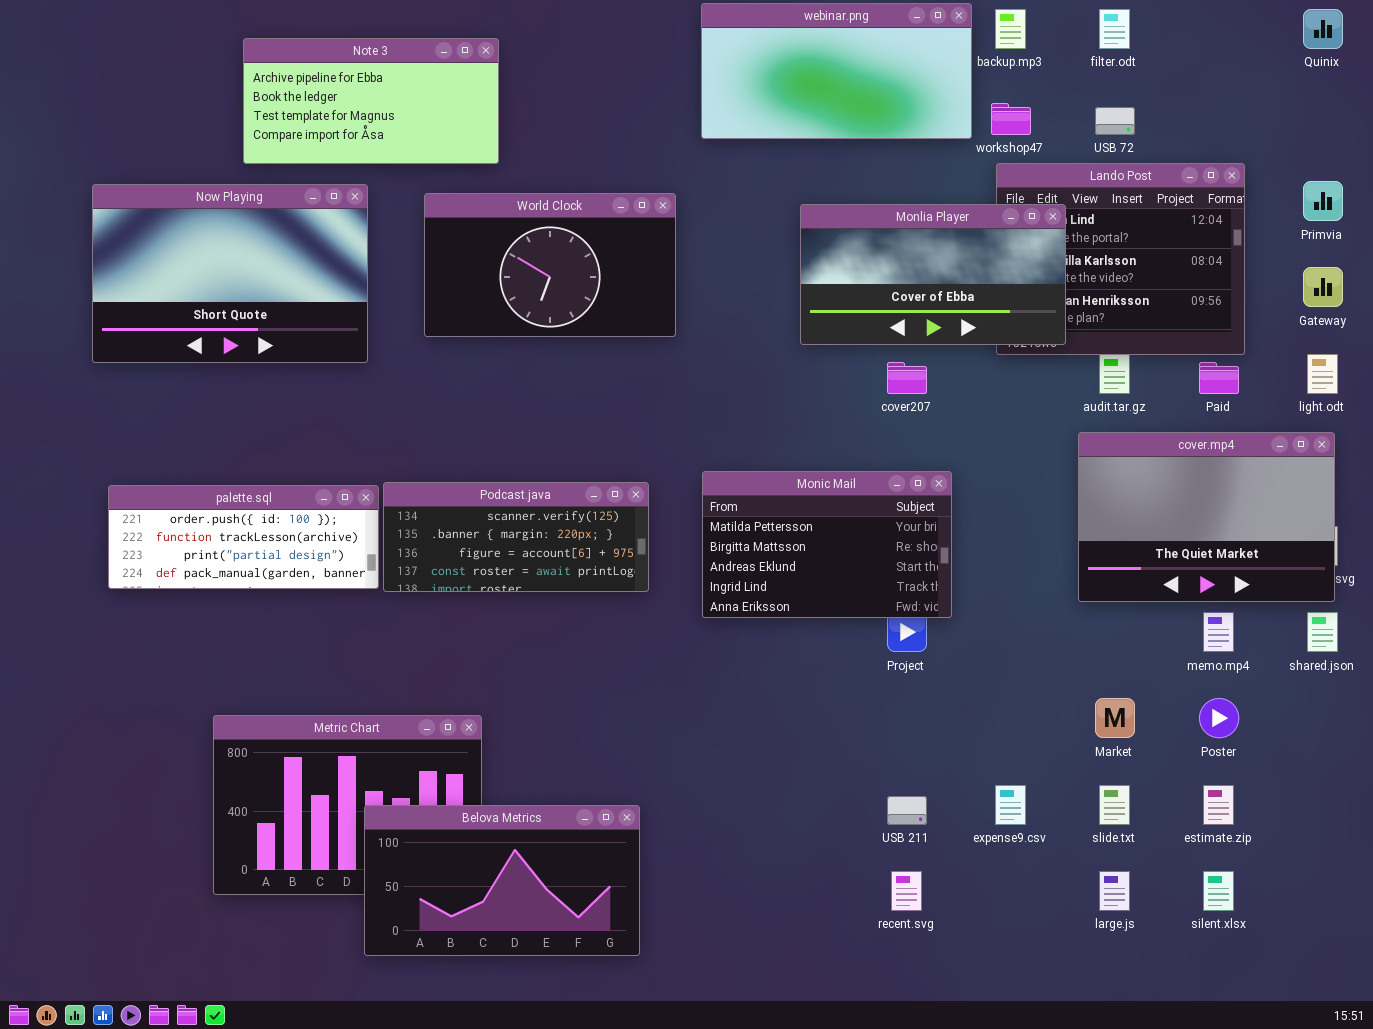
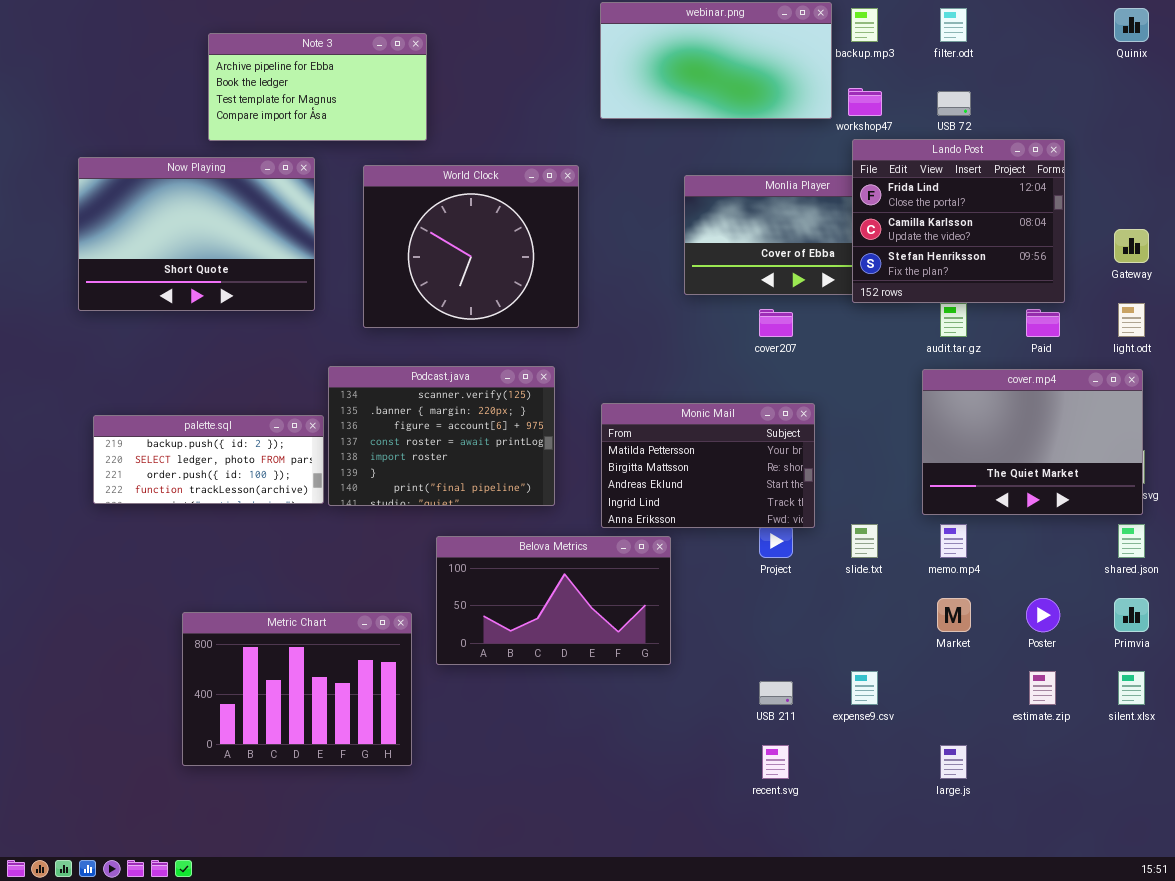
Lando Post: [996,163,1245,355] -> [852,139,1065,303], raised
Primvia: [1303,181,1343,221] -> [1114,598,1149,632], moved
World Clock: [424,193,676,337] -> [363,165,579,328], resized
Podcast.java: [383,482,649,592] -> [328,366,555,506], resized
palette.sql: [108,485,379,589] -> [93,415,324,504], scrolled up 2 rows
memo.mp4: [1203,612,1234,652] -> [940,524,967,558], moved
slide.txt: [1099,785,1130,825] -> [851,524,878,558], moved
Belova Metrics: [364,805,640,956] -> [436,536,671,665], moved
silent.xlsx: [1203,871,1234,911] -> [1118,671,1145,705], moved

